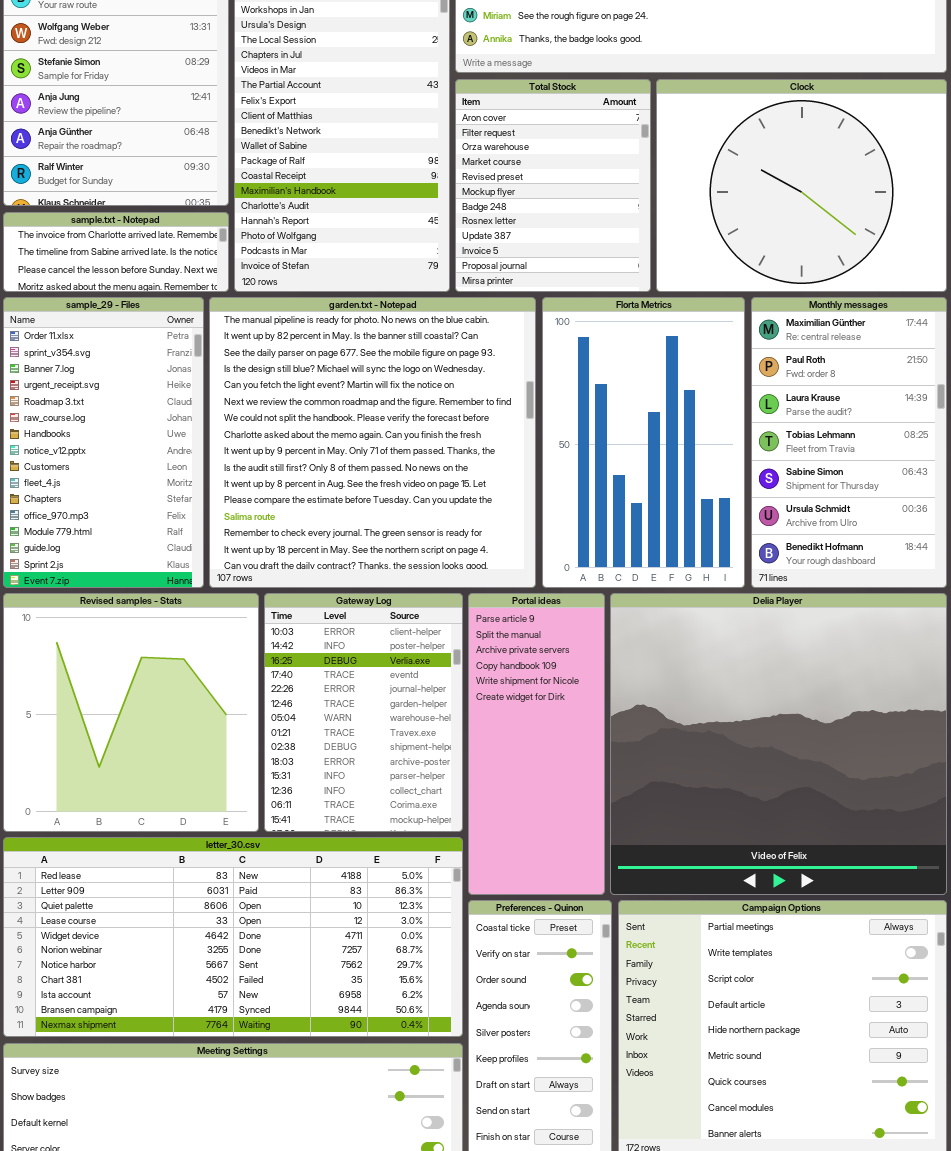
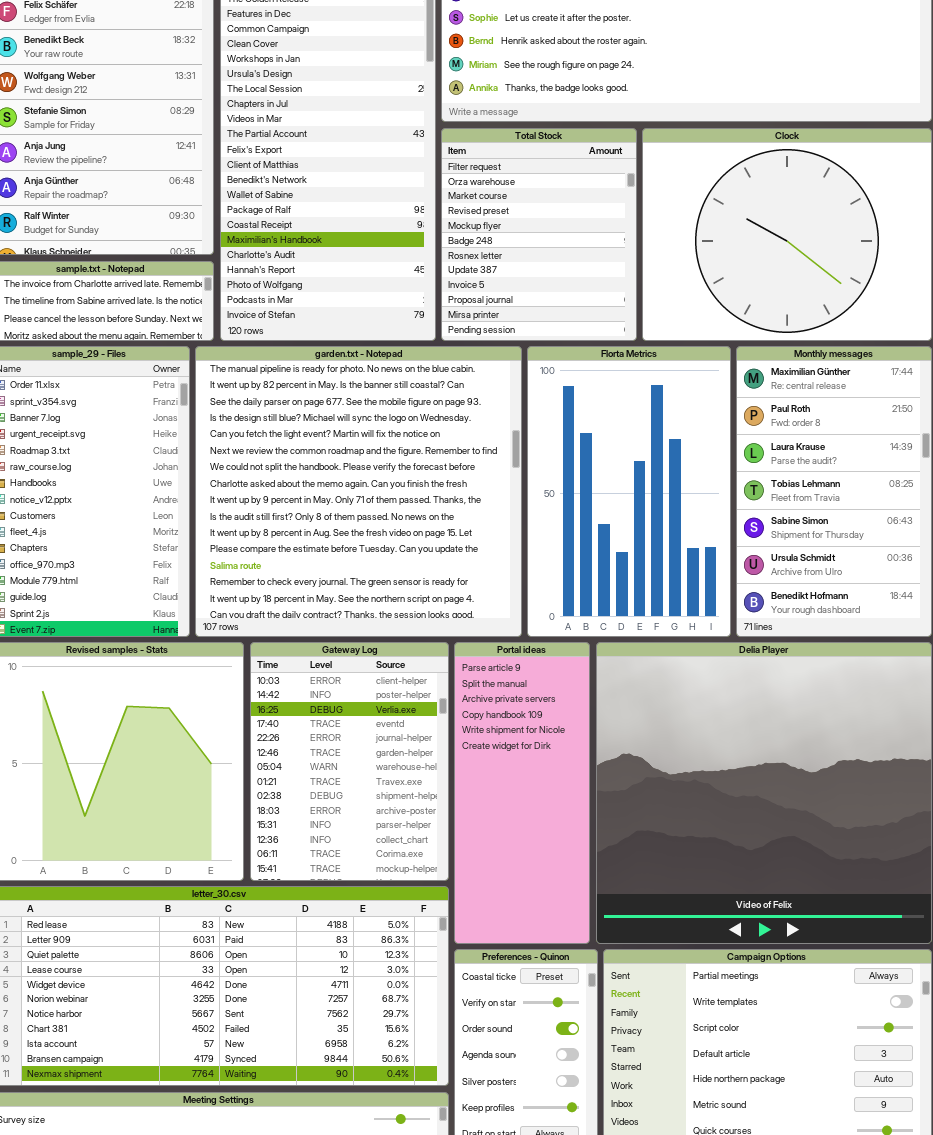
Total Stock: [455,79,651,292] -> [441,128,637,341], scrolled down 1 row

